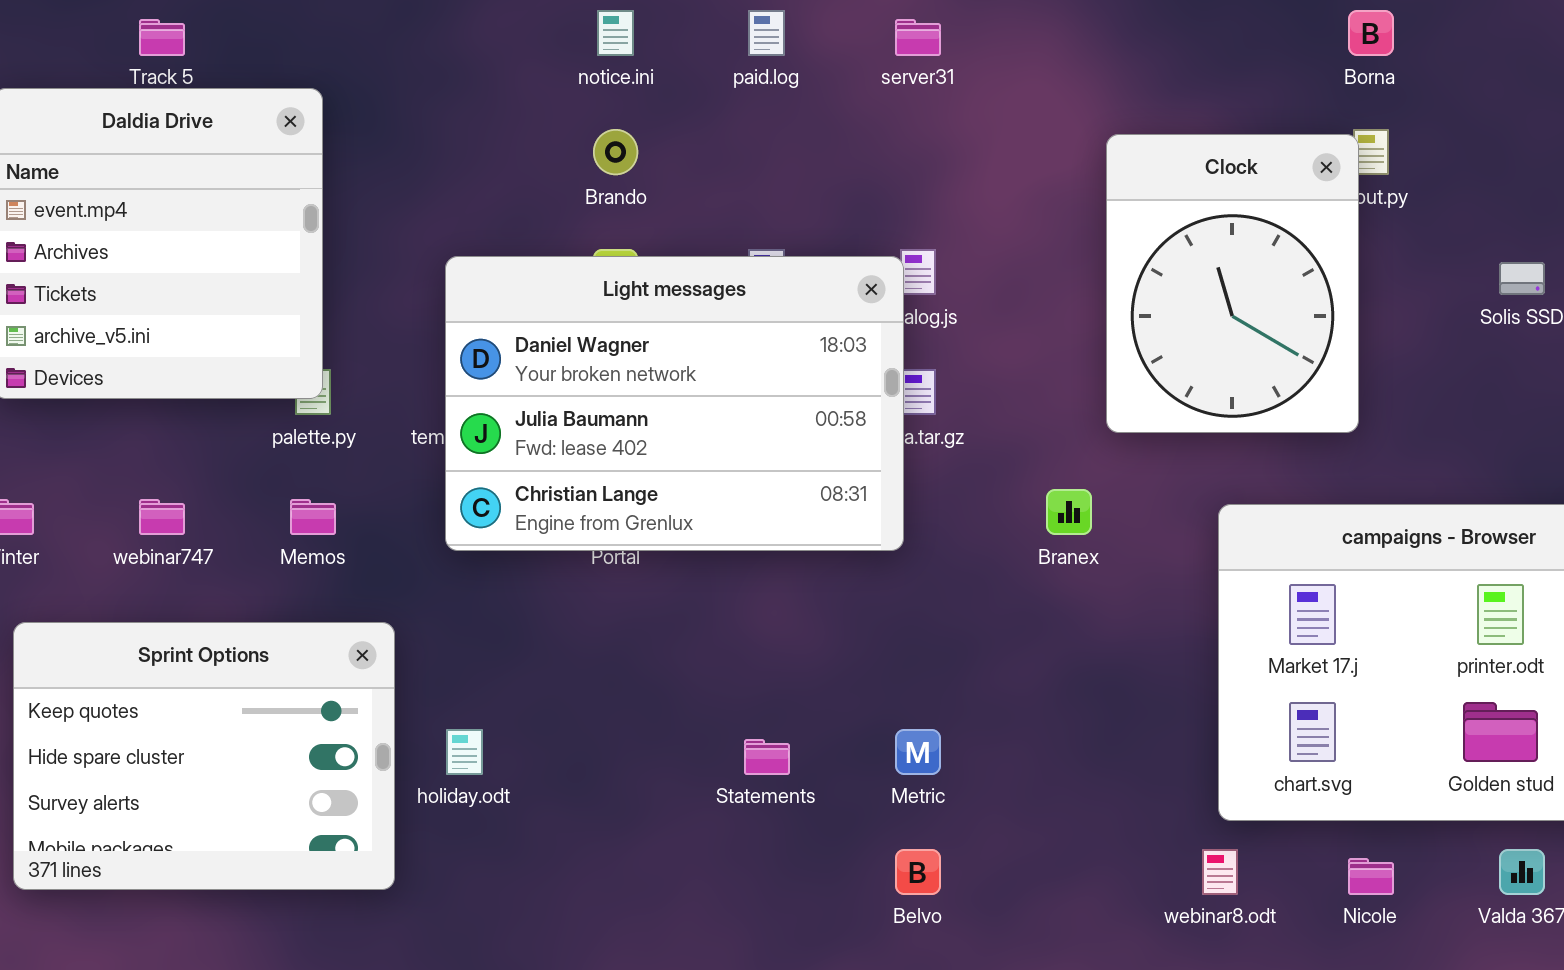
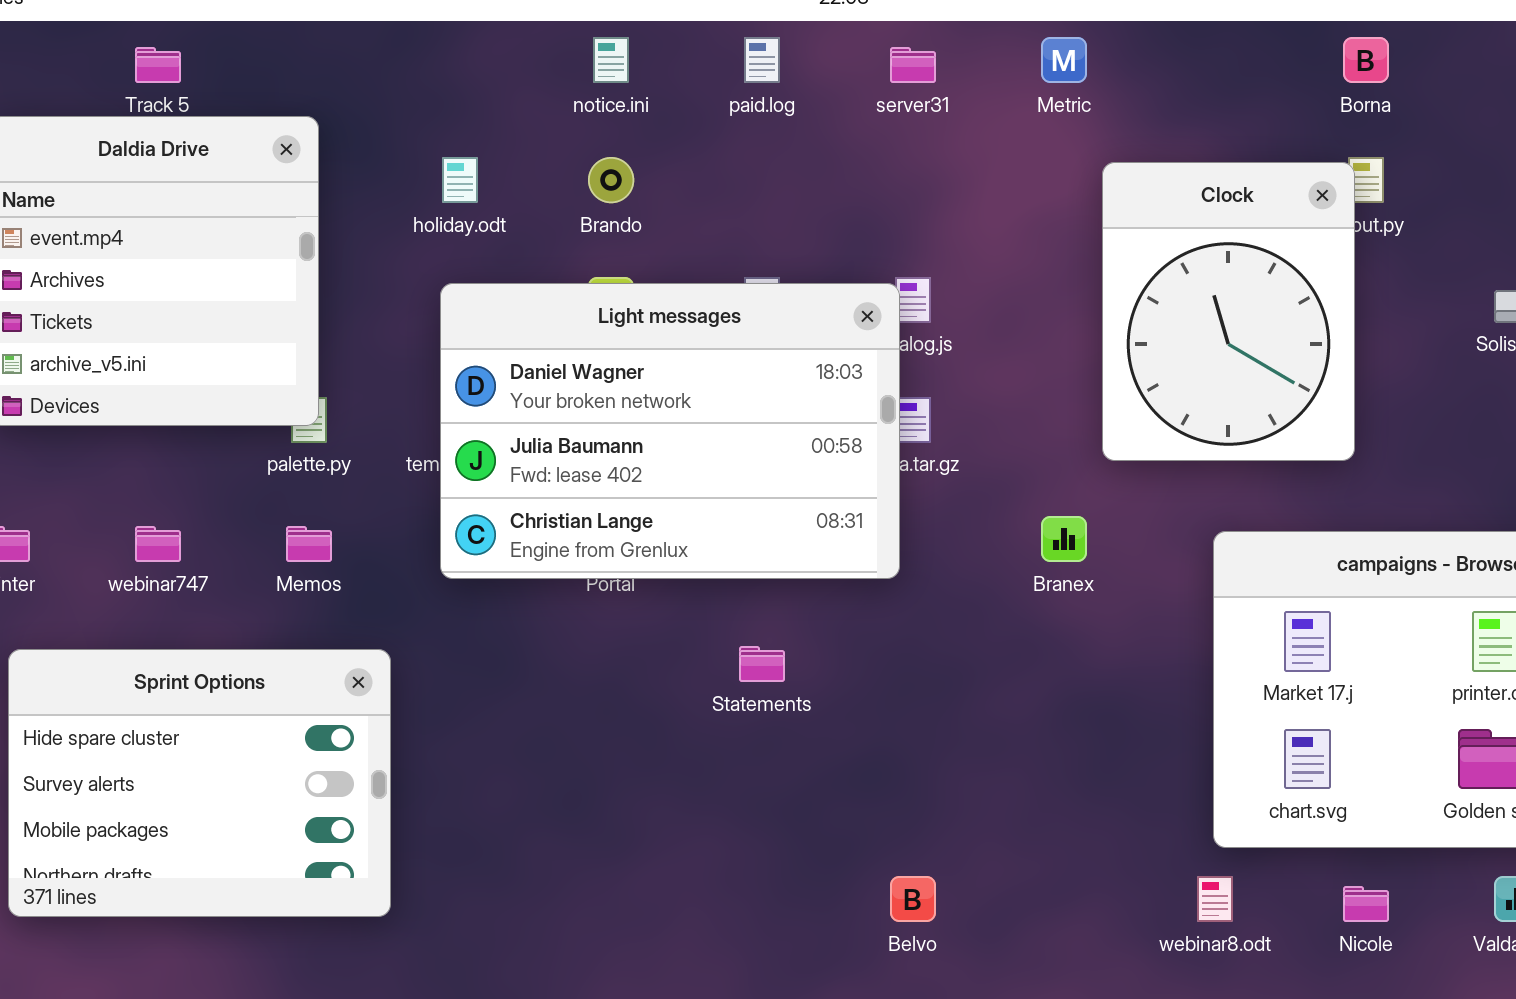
Sprint Options: [13,622,395,890] -> [8,649,391,917], scrolled down 1 row
holiday.odt: [446,729,483,775] -> [442,157,478,203], moved
Metric: [895,729,941,775] -> [1041,37,1087,83], moved
Statements: [744,739,790,775] -> [739,646,785,682], moved

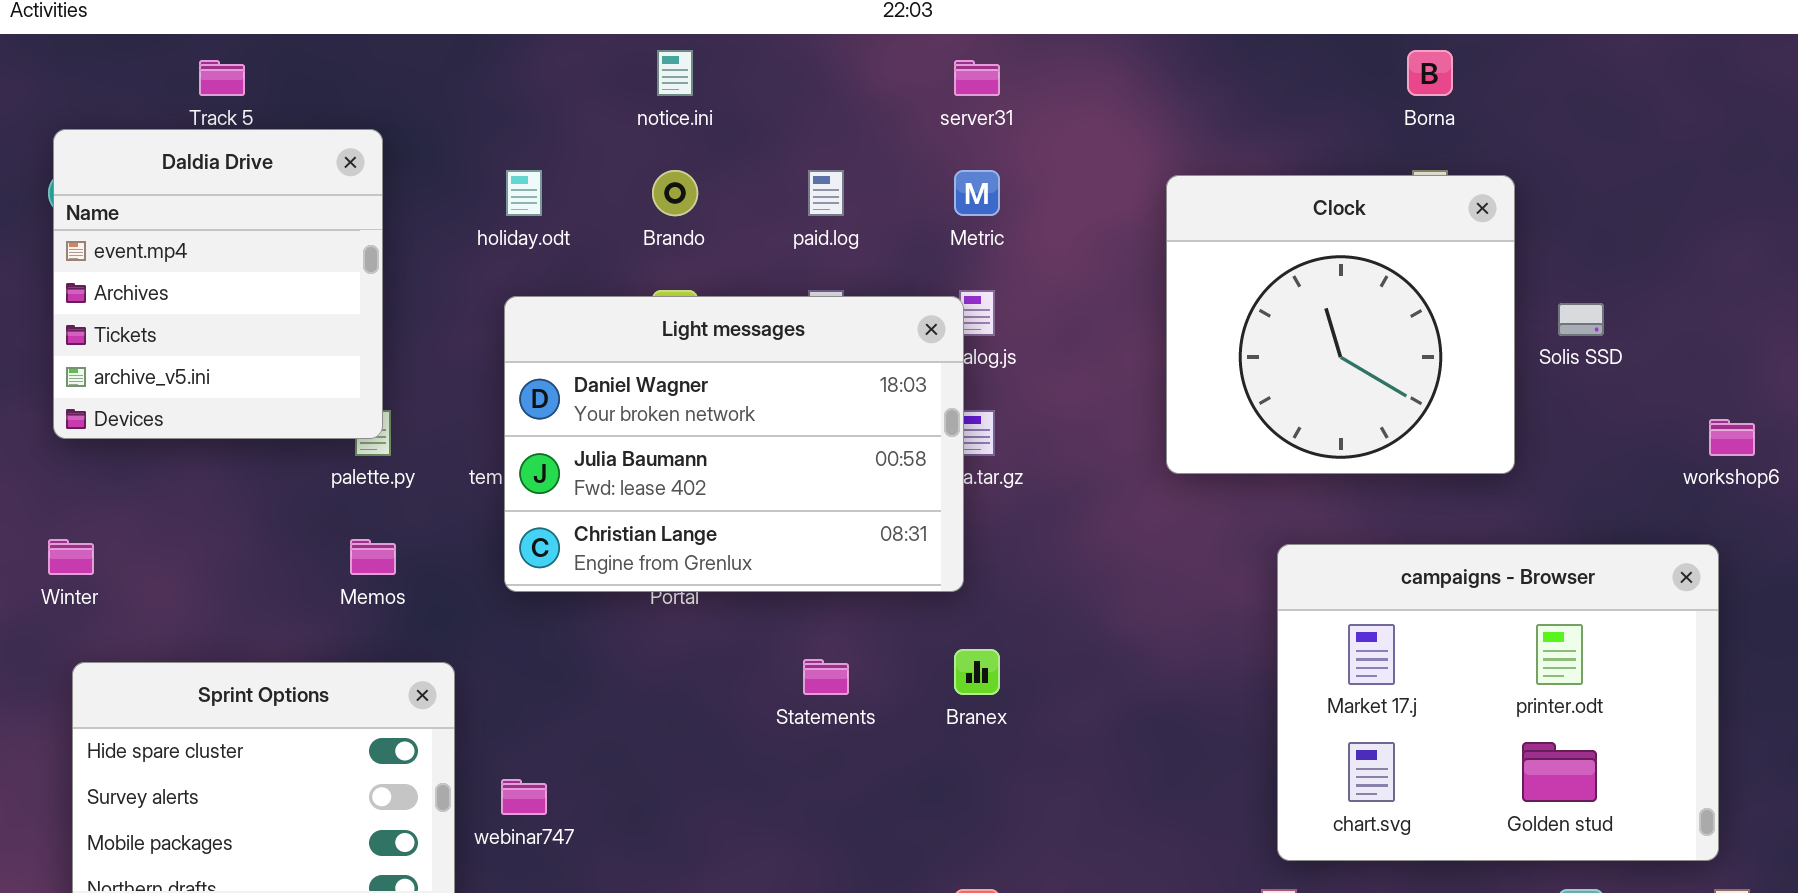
paid.log: [744,37,780,83] -> [808,170,844,216], moved
Metric: [1041,37,1087,83] -> [954,170,1000,216], moved
Clock: [1102,162,1355,461] -> [1166,175,1515,474], resized
Branex: [1041,516,1087,562] -> [954,649,1000,695], moved
webinar747: [135,526,181,562] -> [501,779,547,815], moved

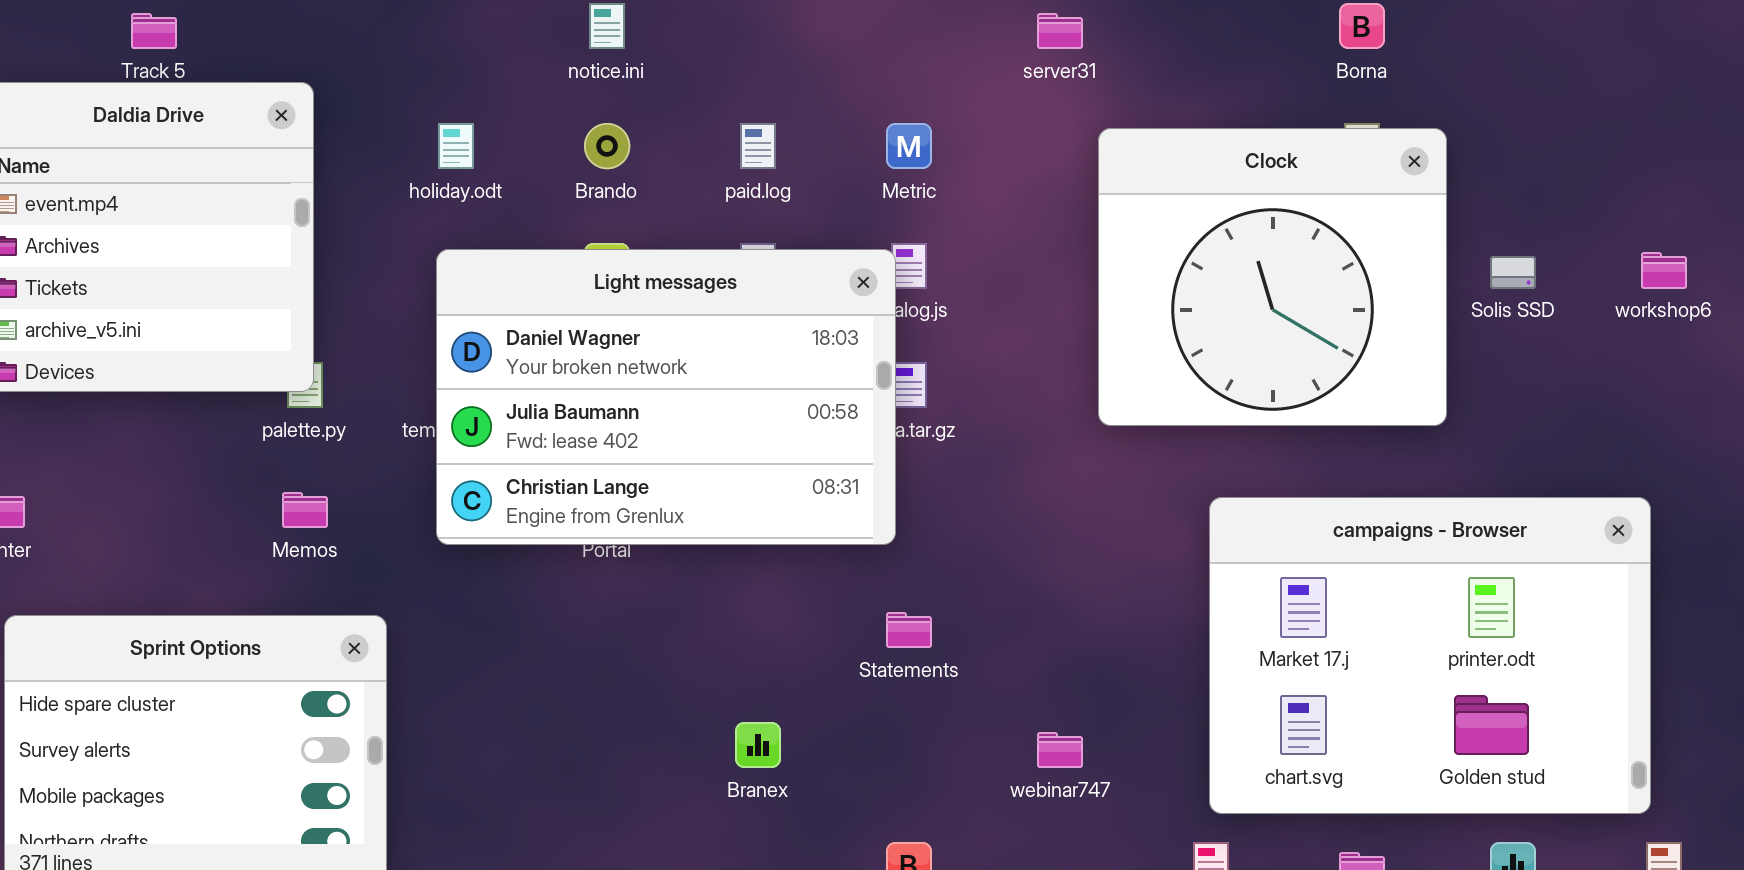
server31: [954,60,1000,96] -> [1037,13,1083,49], moved
workshop6: [1709,419,1755,456] -> [1641,252,1687,289], moved
Branex: [954,649,1000,695] -> [735,722,781,768], moved
Statements: [803,659,849,695] -> [886,612,932,648], moved
webinar747: [501,779,547,815] -> [1037,732,1083,768], moved

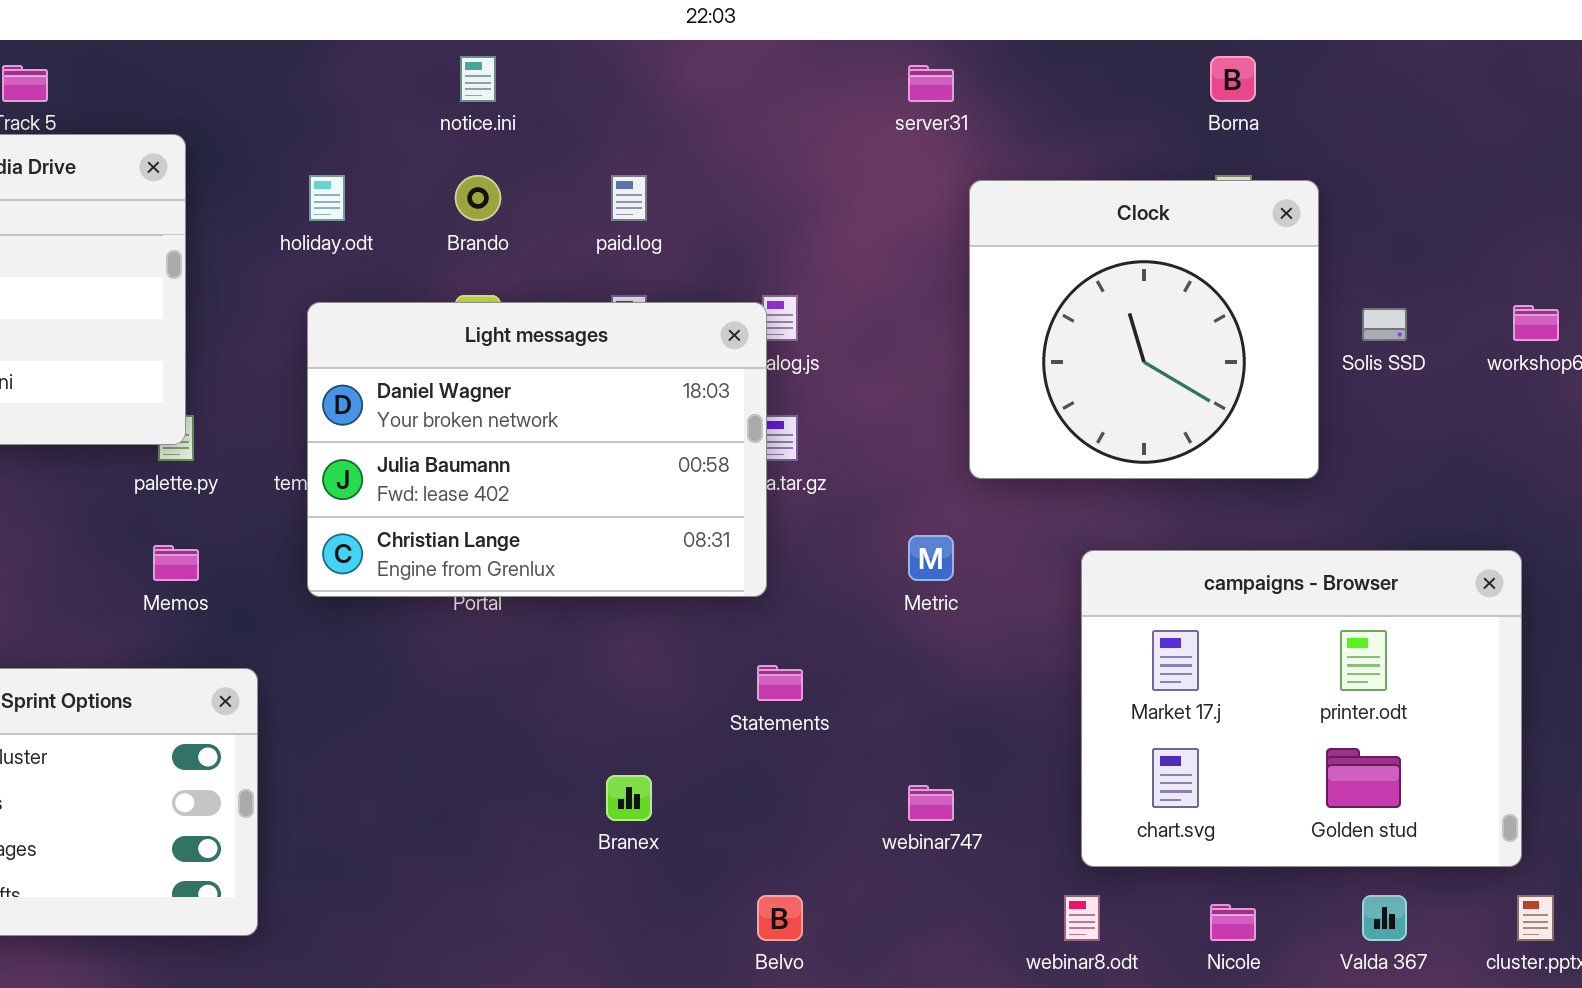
Metric: [886,123,932,169] -> [908,535,954,581], moved

